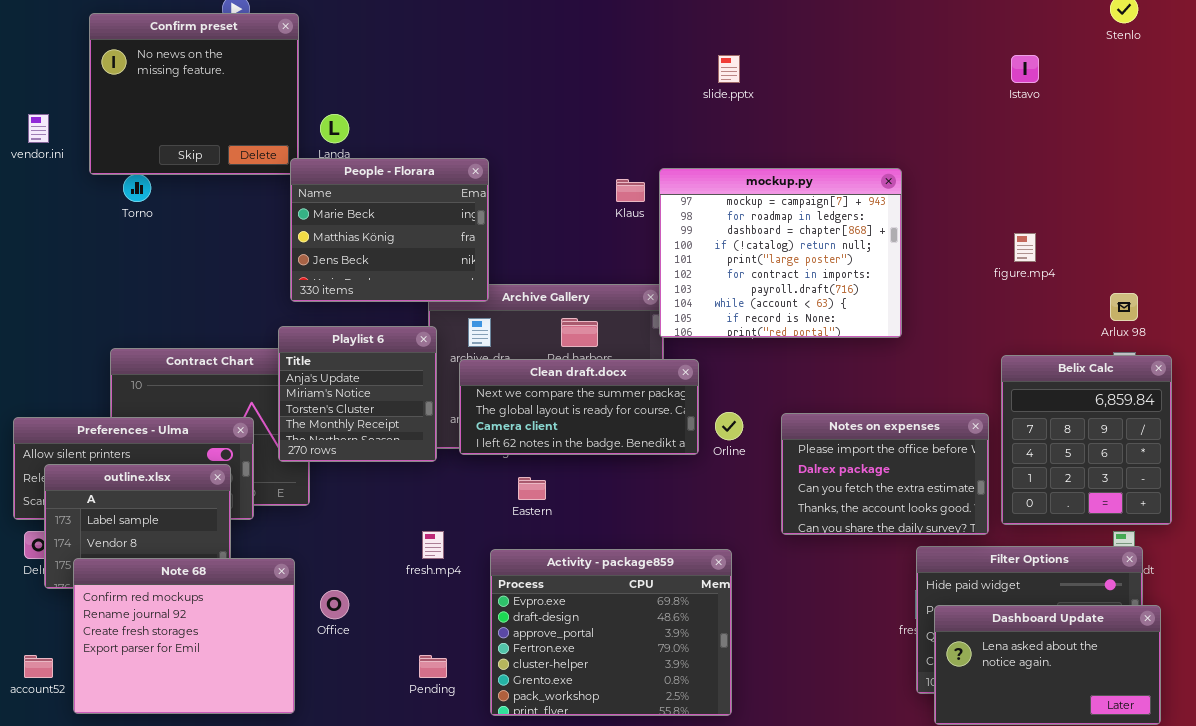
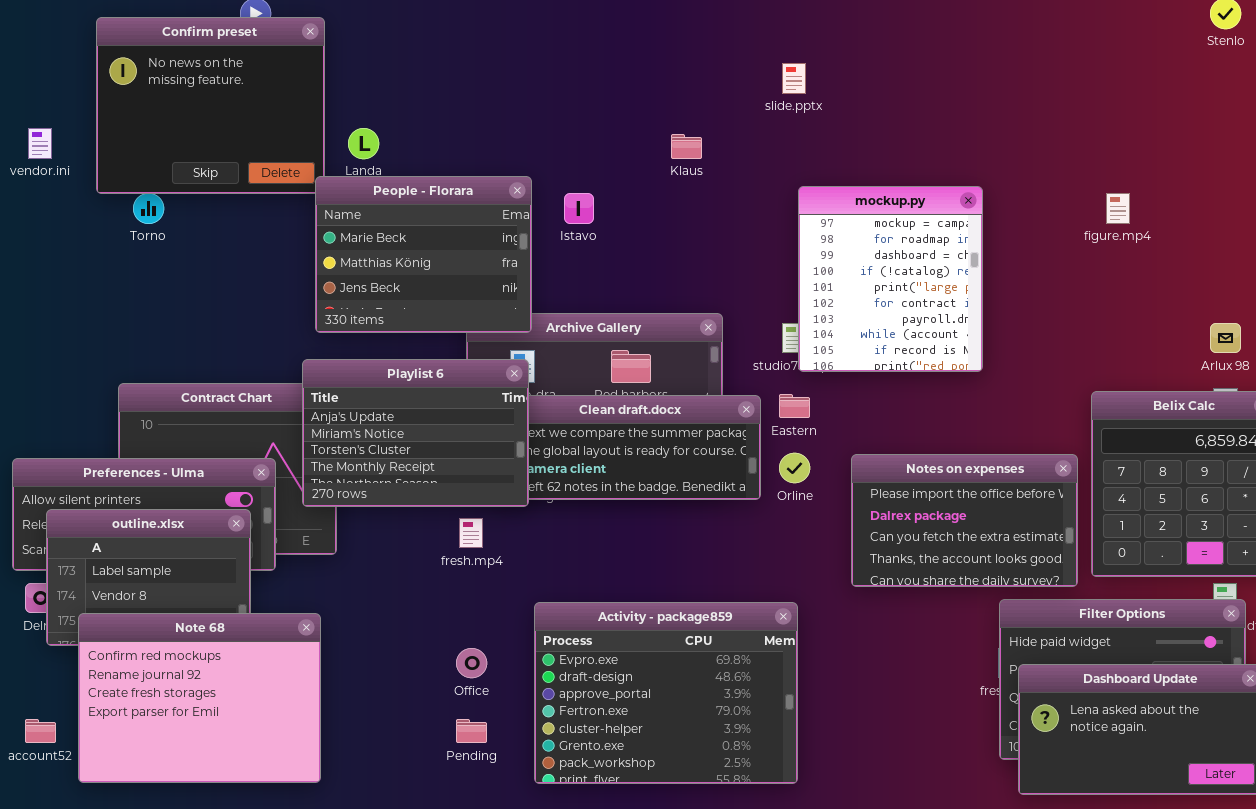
Istavo: [1011,55,1039,83] -> [564,193,594,224], moved
mockup.py: [659,168,902,338] -> [798,186,983,372], resized
Klaus: [616,179,645,202] -> [671,134,702,159], moved
figure.mp4: [1014,233,1036,262] -> [1106,193,1130,224], moved
Playlist 6: [278,326,437,462] -> [302,359,529,507], resized
Eastern: [518,477,546,500] -> [779,394,810,418], moved
fresh.mp4: [422,531,444,559] -> [459,518,483,548], moved
Office: [320,590,349,619] -> [456,648,487,678], moved

